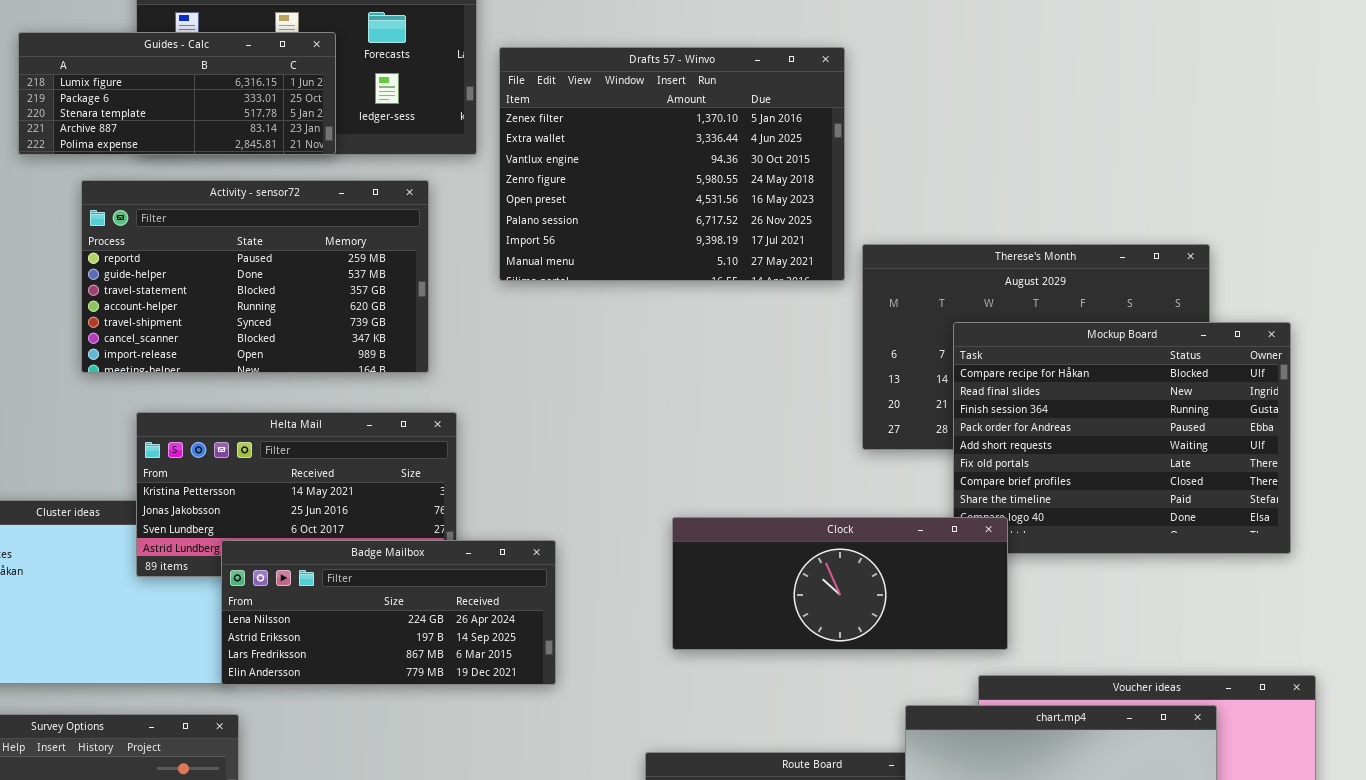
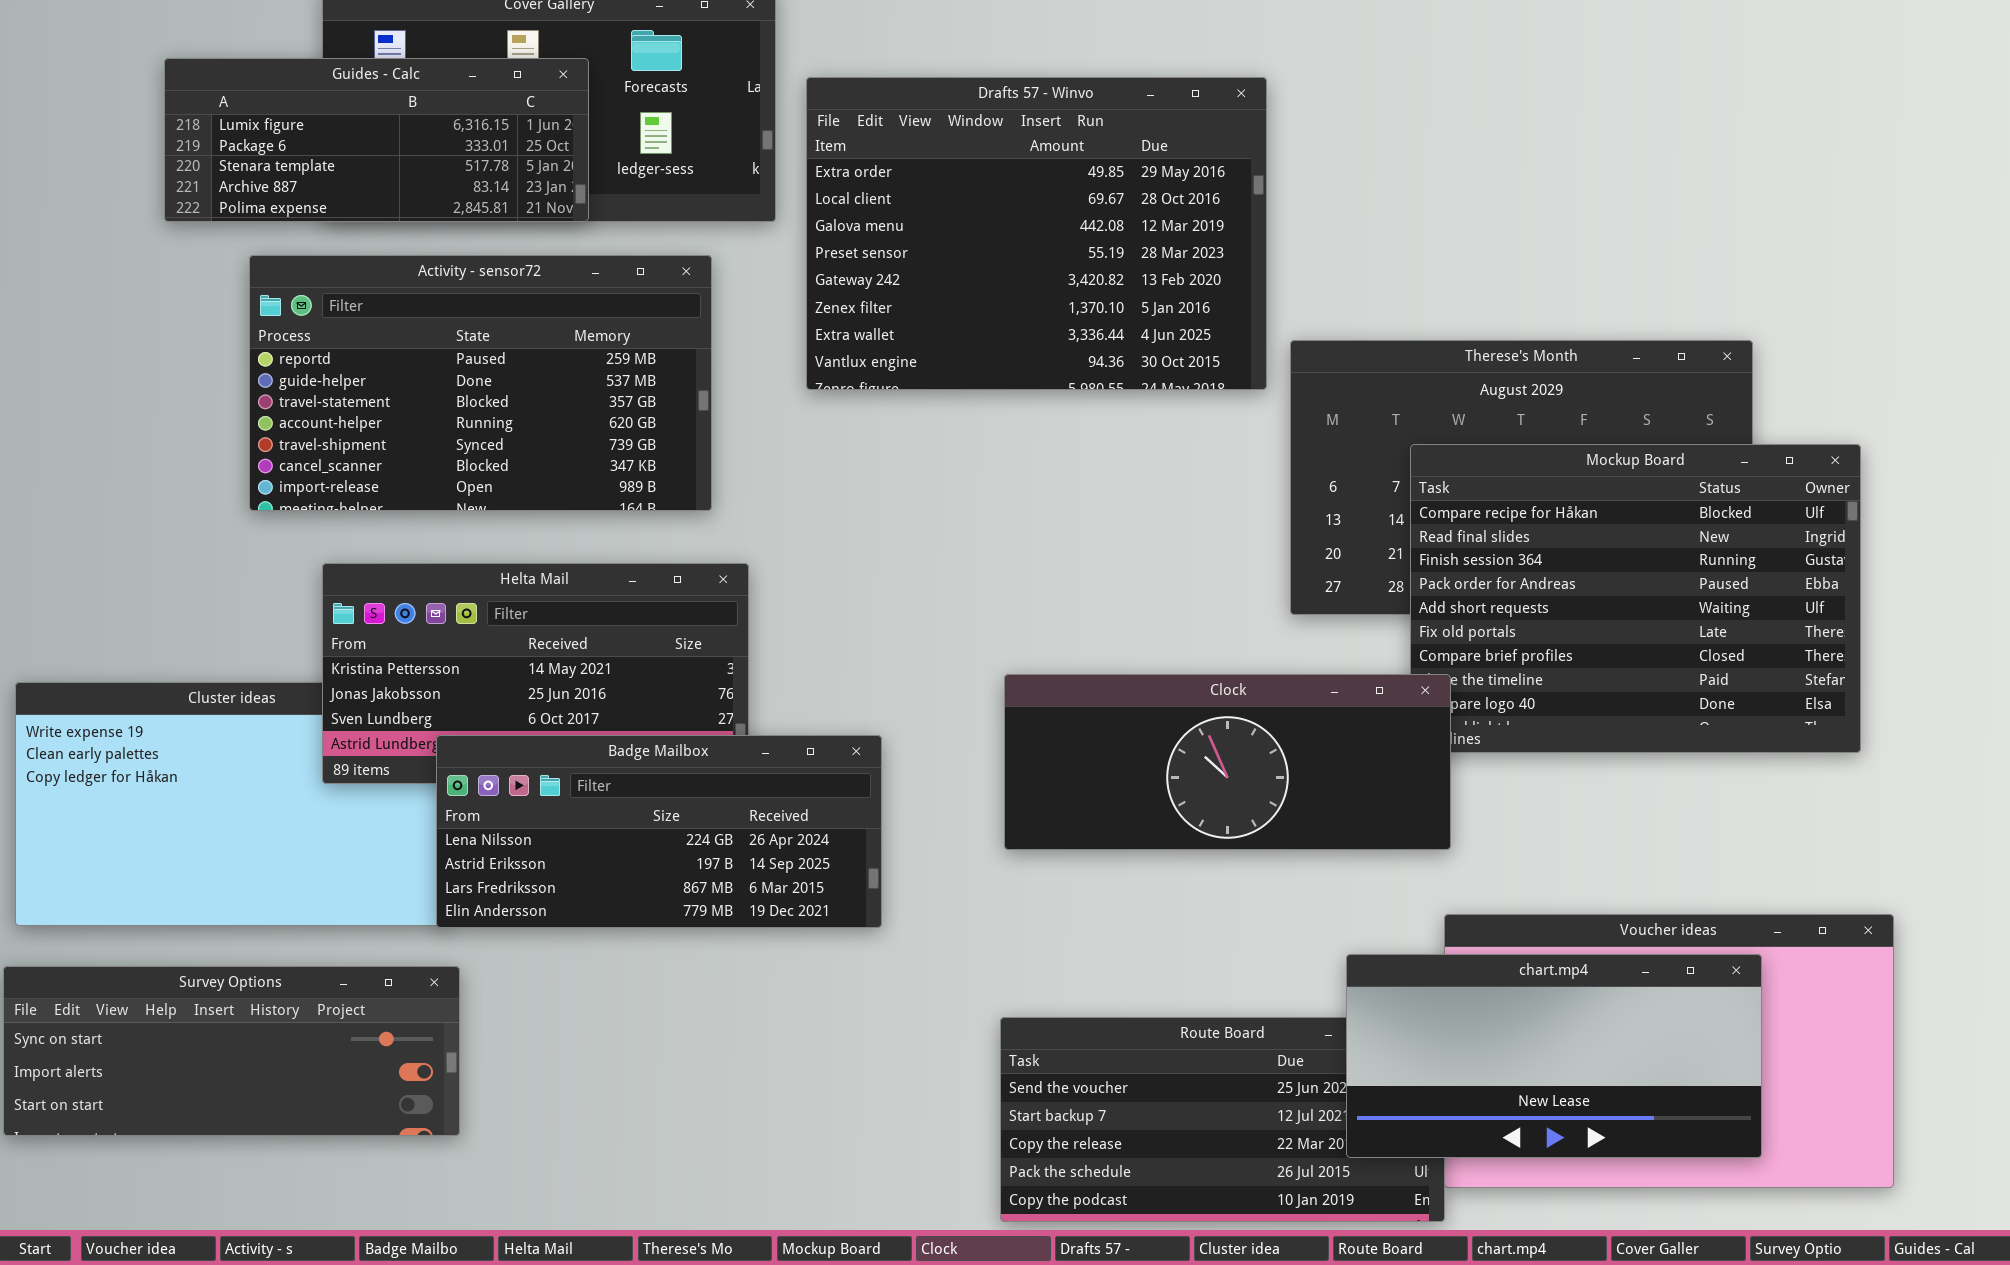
Drafts 57 - Winvo: [499,47,845,281] -> [806,77,1267,390], scrolled up 5 rows
Clock: [672,517,1008,650] -> [1004,674,1451,850], moved

